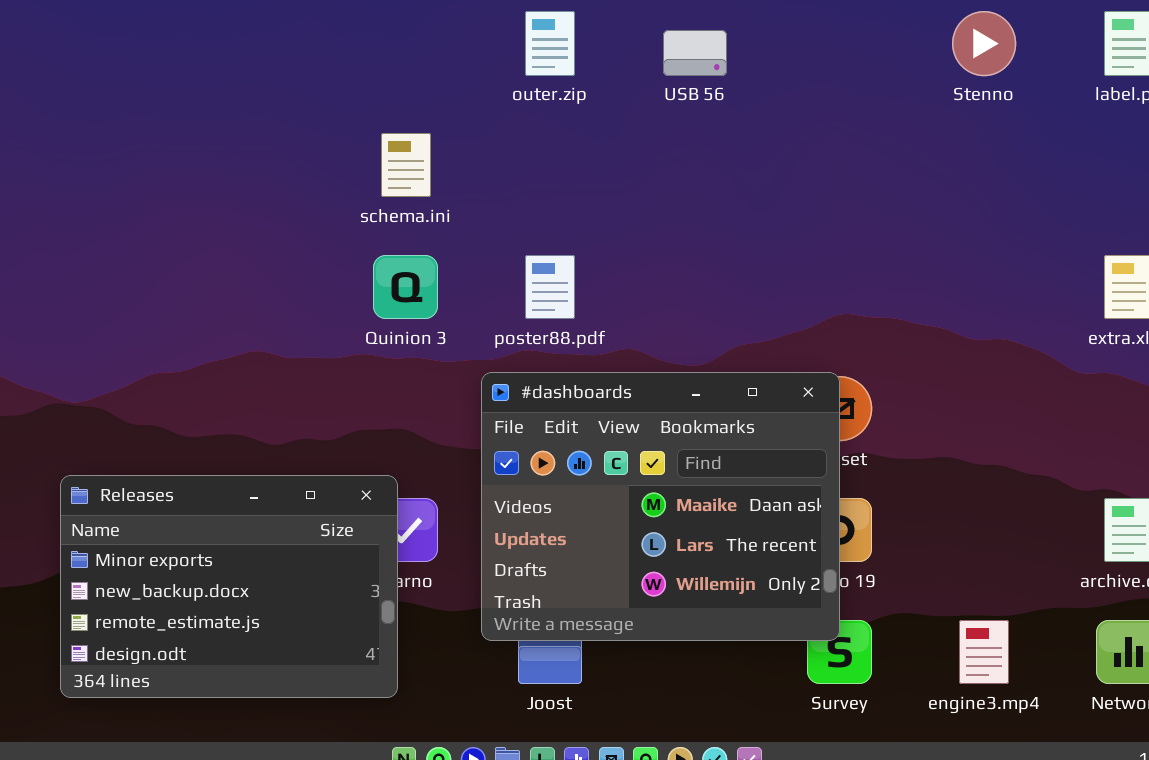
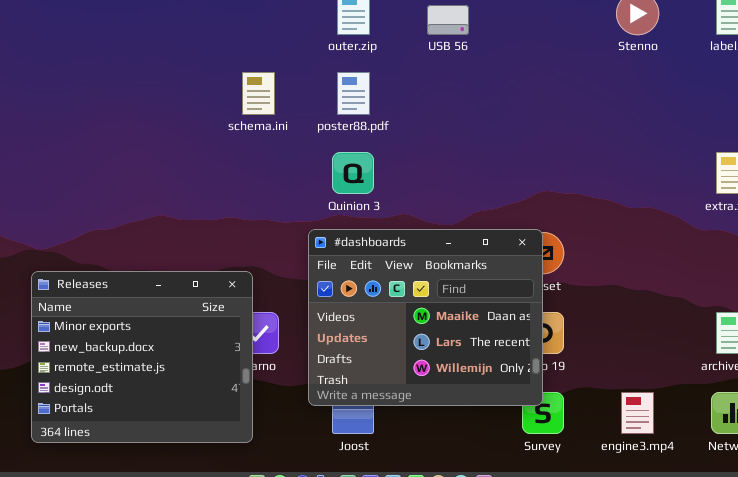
Quinion 3: [373,255,438,319] -> [332,152,374,194], moved
poster88.pdf: [525,255,575,319] -> [337,72,370,115], moved
Releases: [60,475,398,698] -> [31,271,253,443], resized

